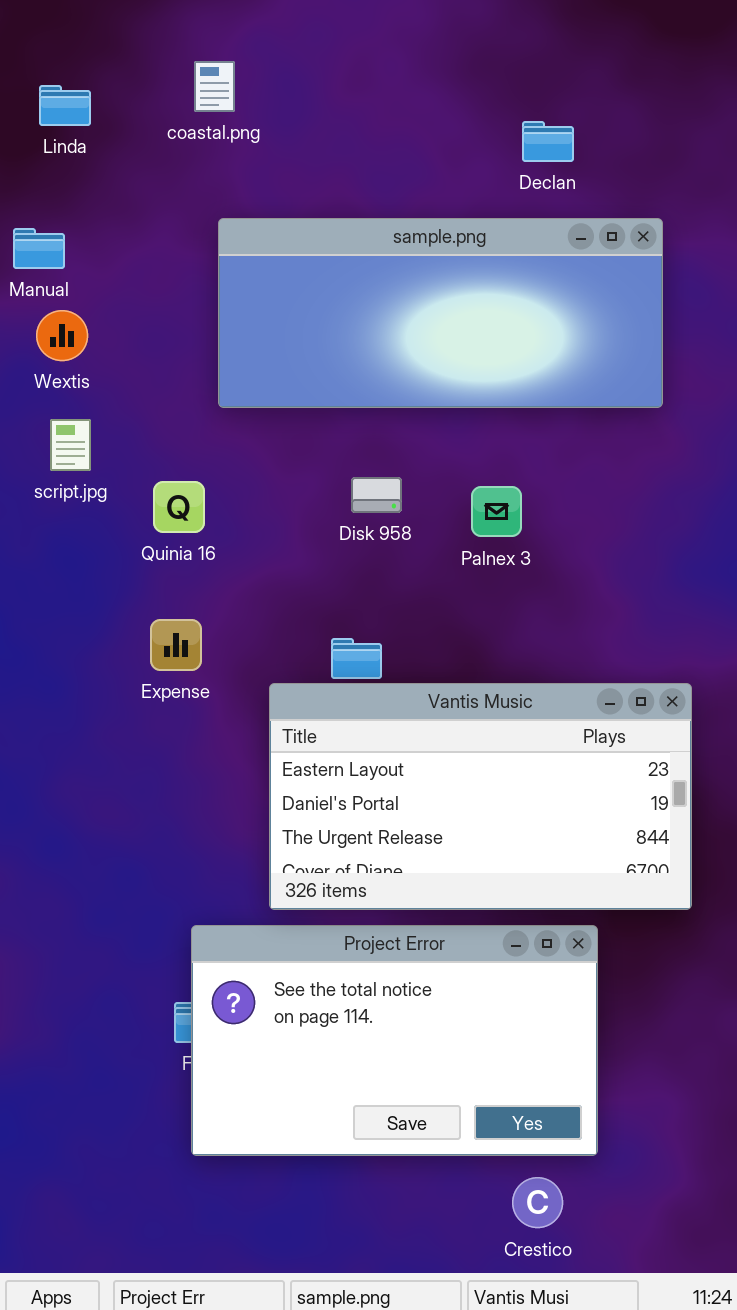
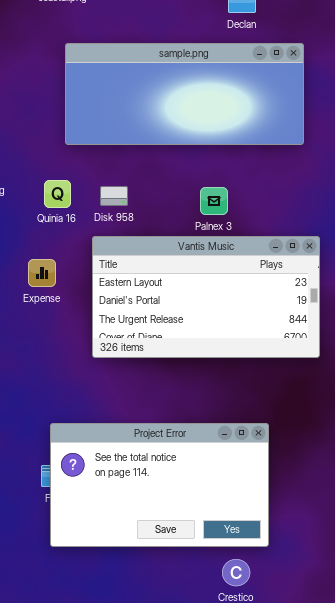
Disk 958: [351,477,402,513] -> [100,186,128,206], moved
Quinia 16: [153,481,205,533] -> [44,180,71,208], moved
Vantis Music: [269,683,692,910] -> [92,236,320,358], moved

